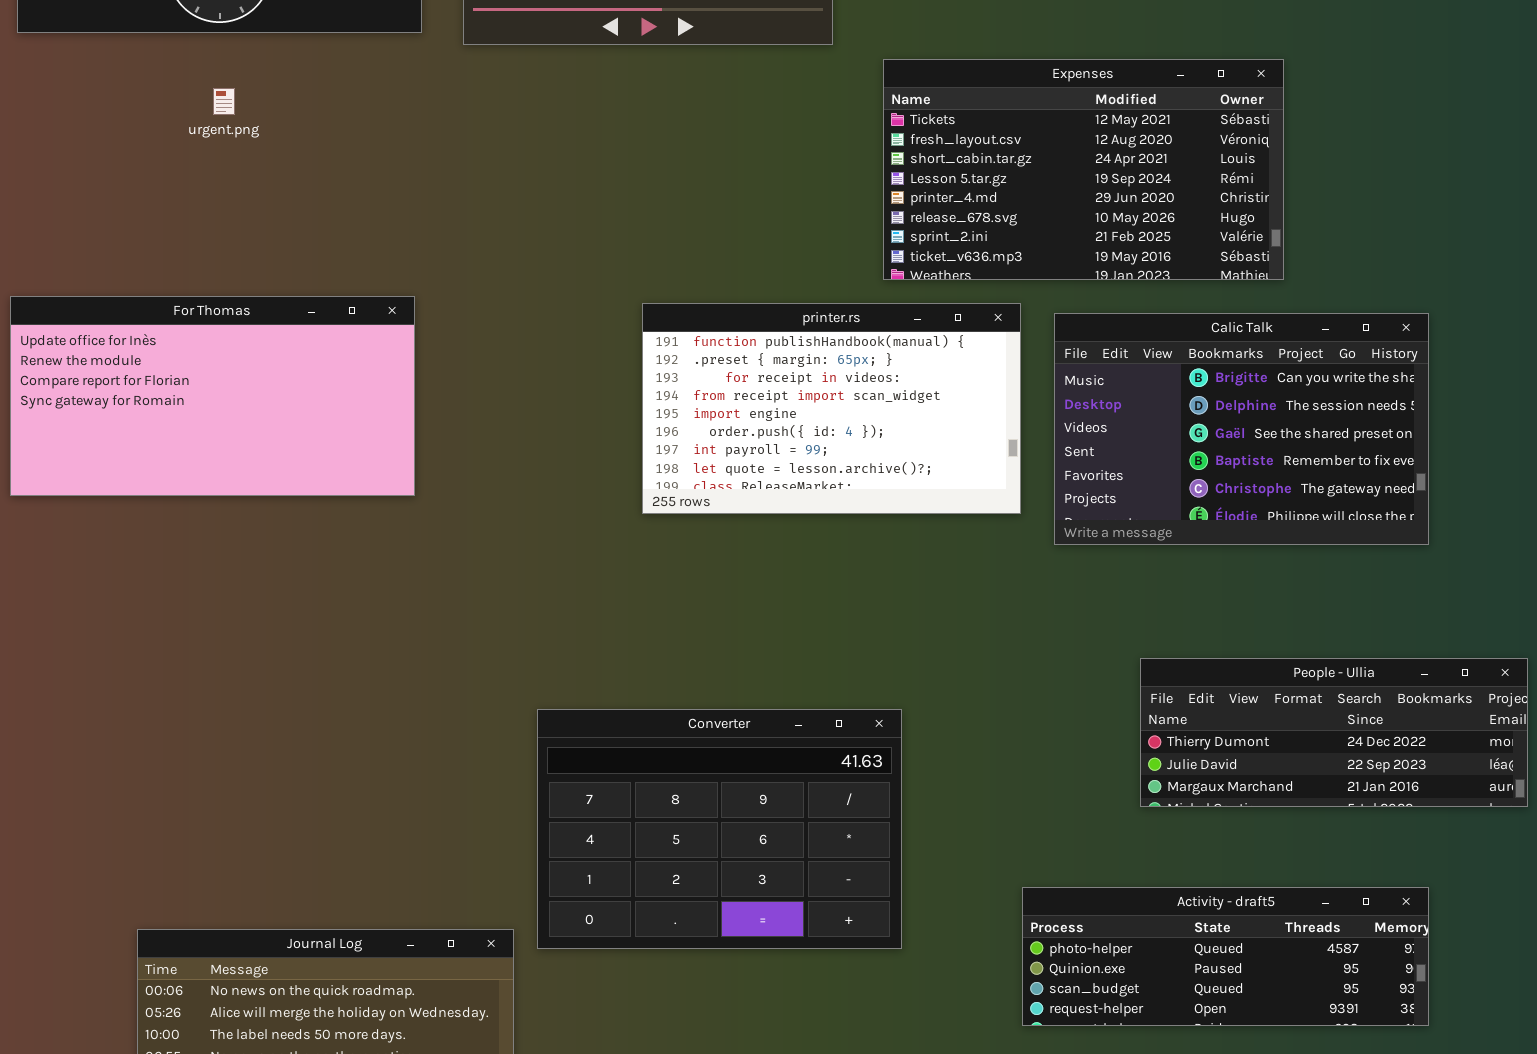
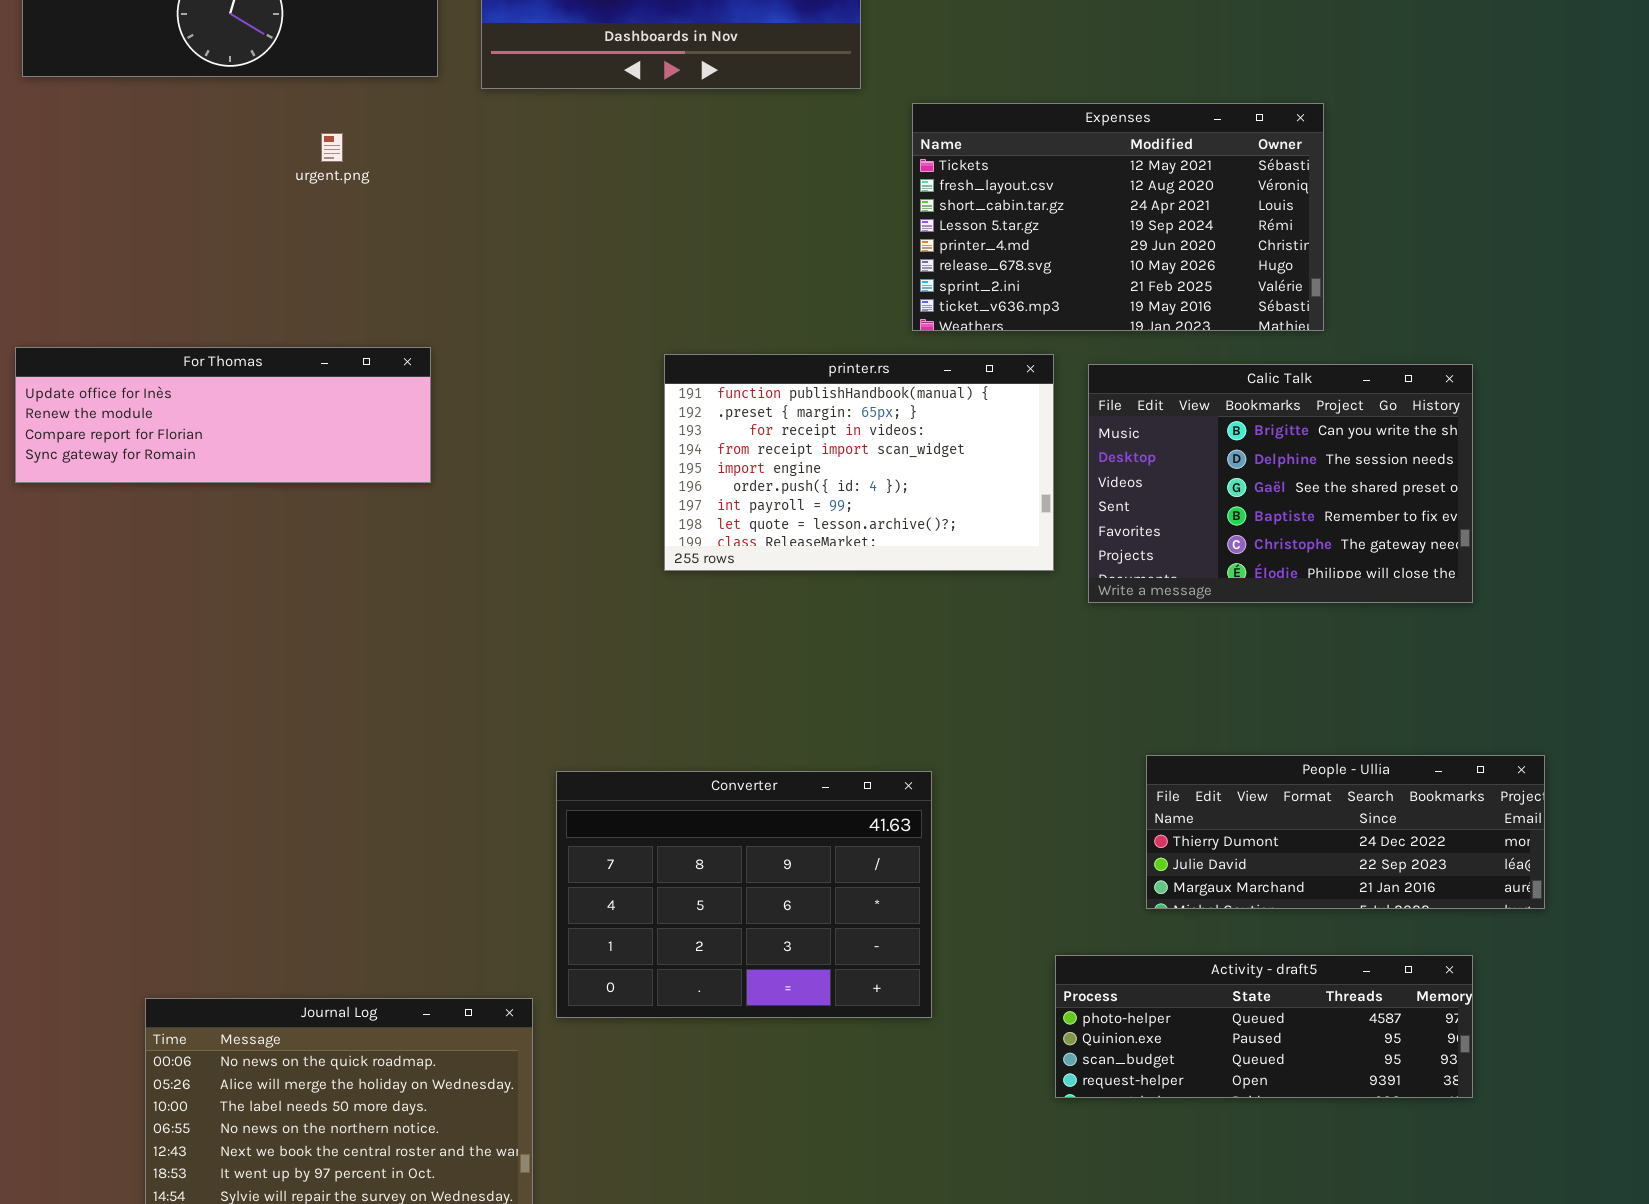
urgent.png: [213,88,235,115] -> [321,133,343,162], moved
For Thomas: [10,296,415,496] -> [15,347,431,483], resized
People - Ullia: [1140,658,1528,807] -> [1146,755,1545,909], moved

